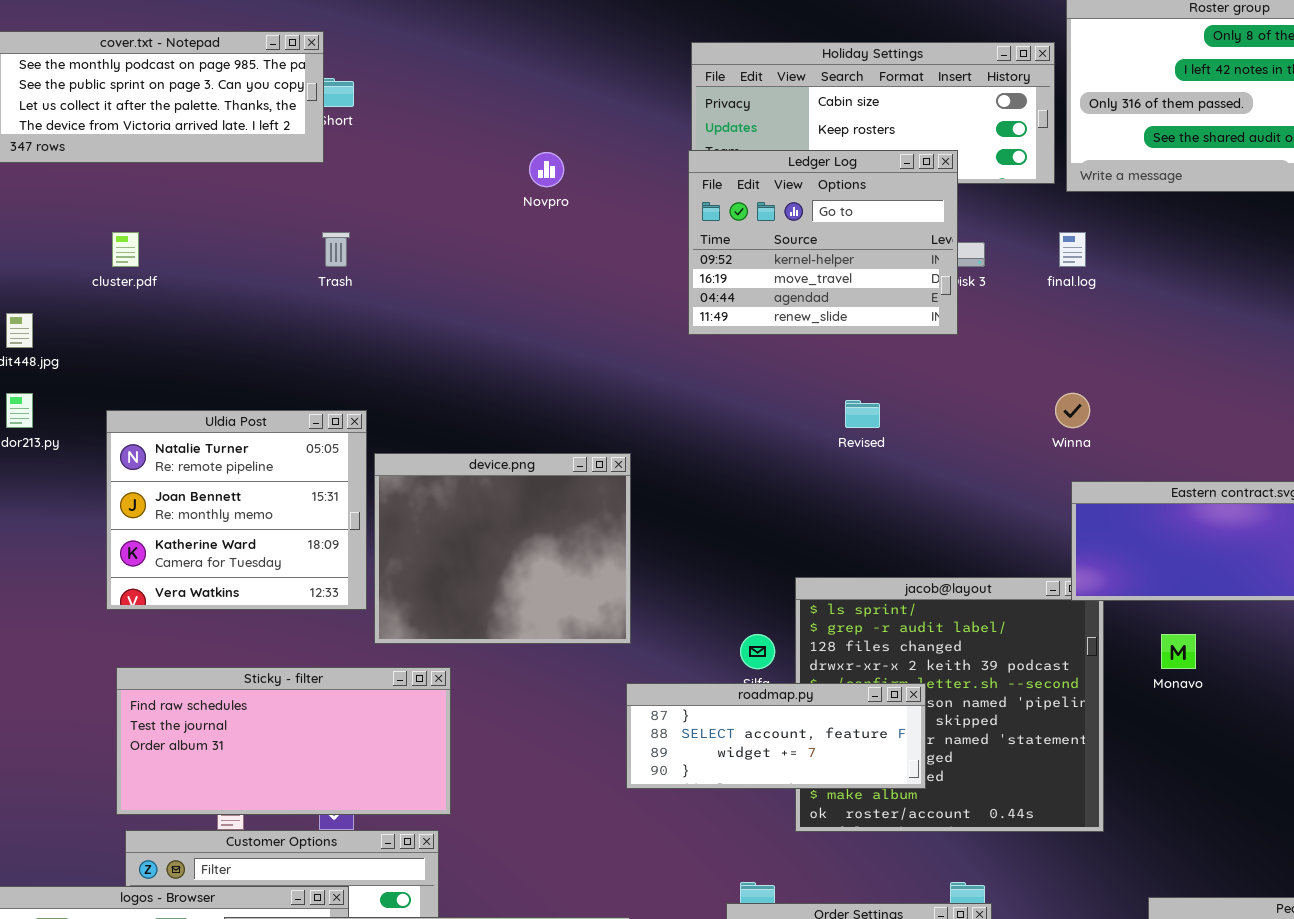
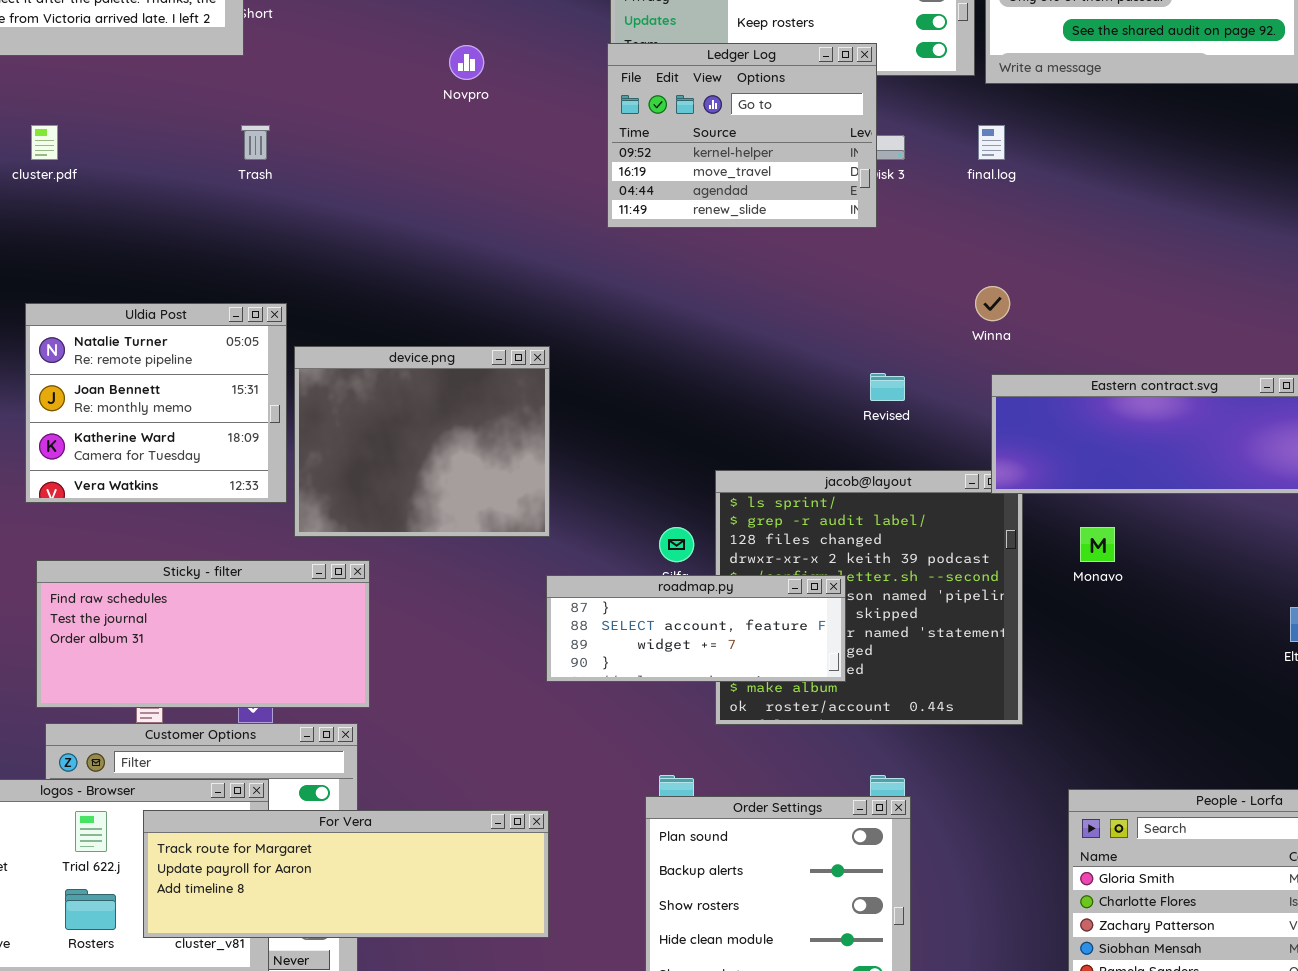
Revised: [845,400,880,428] -> [870,373,905,401], moved

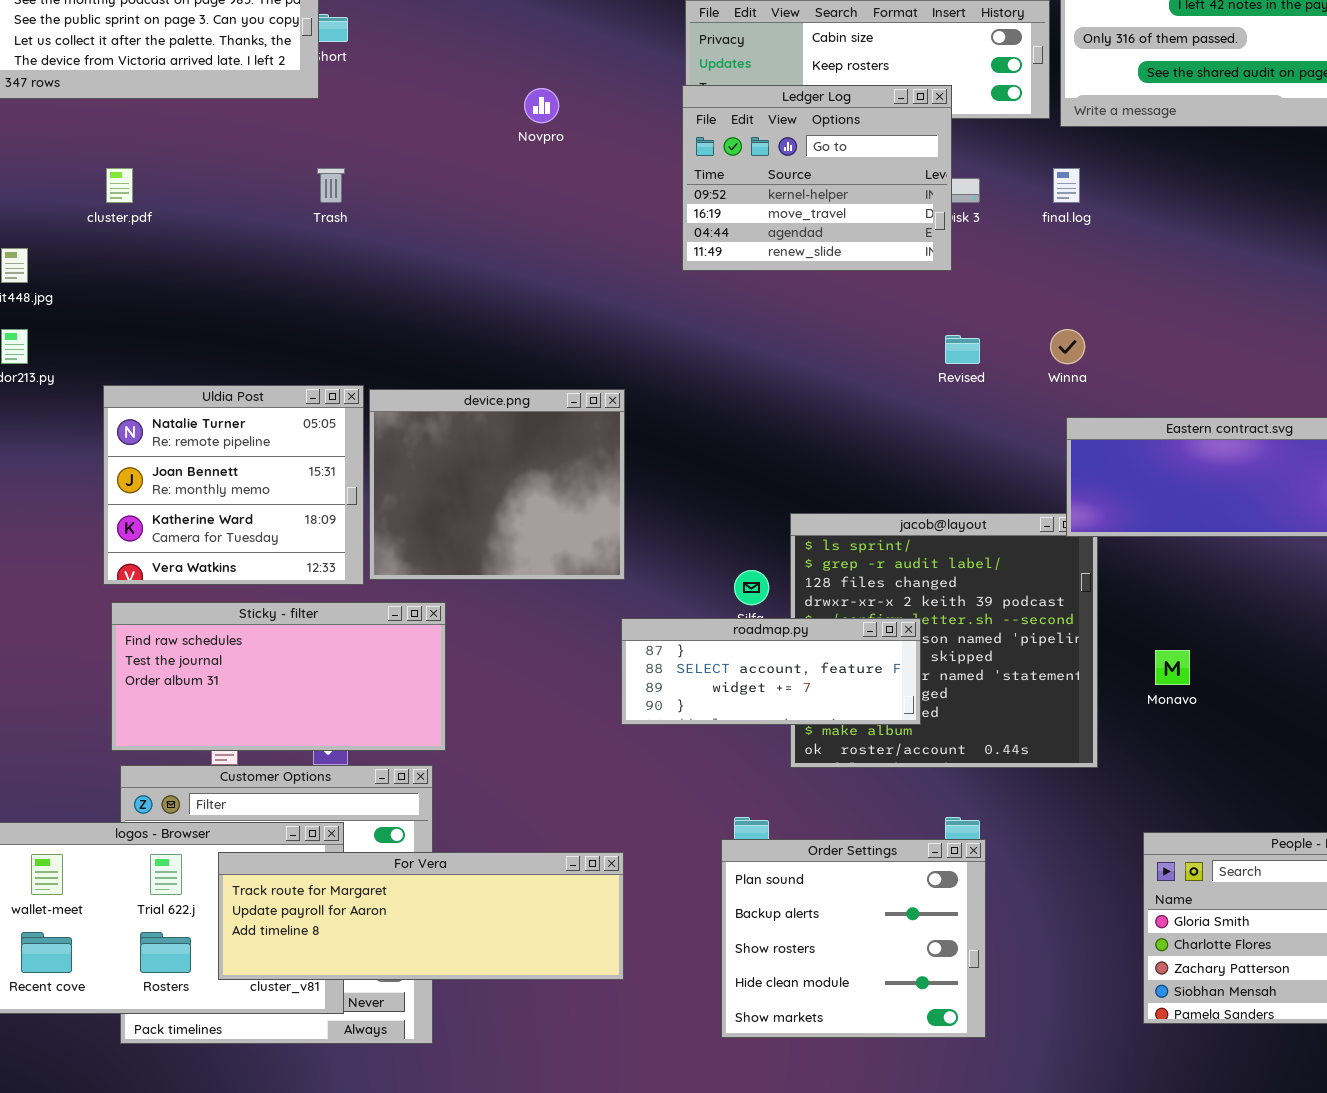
Uldia Post: [25,303,287,503] -> [103,385,364,585], moved
Revised: [870,373,905,401] -> [945,335,980,364], moved
Monavo: [1080,527,1115,562] -> [1155,650,1190,685], moved

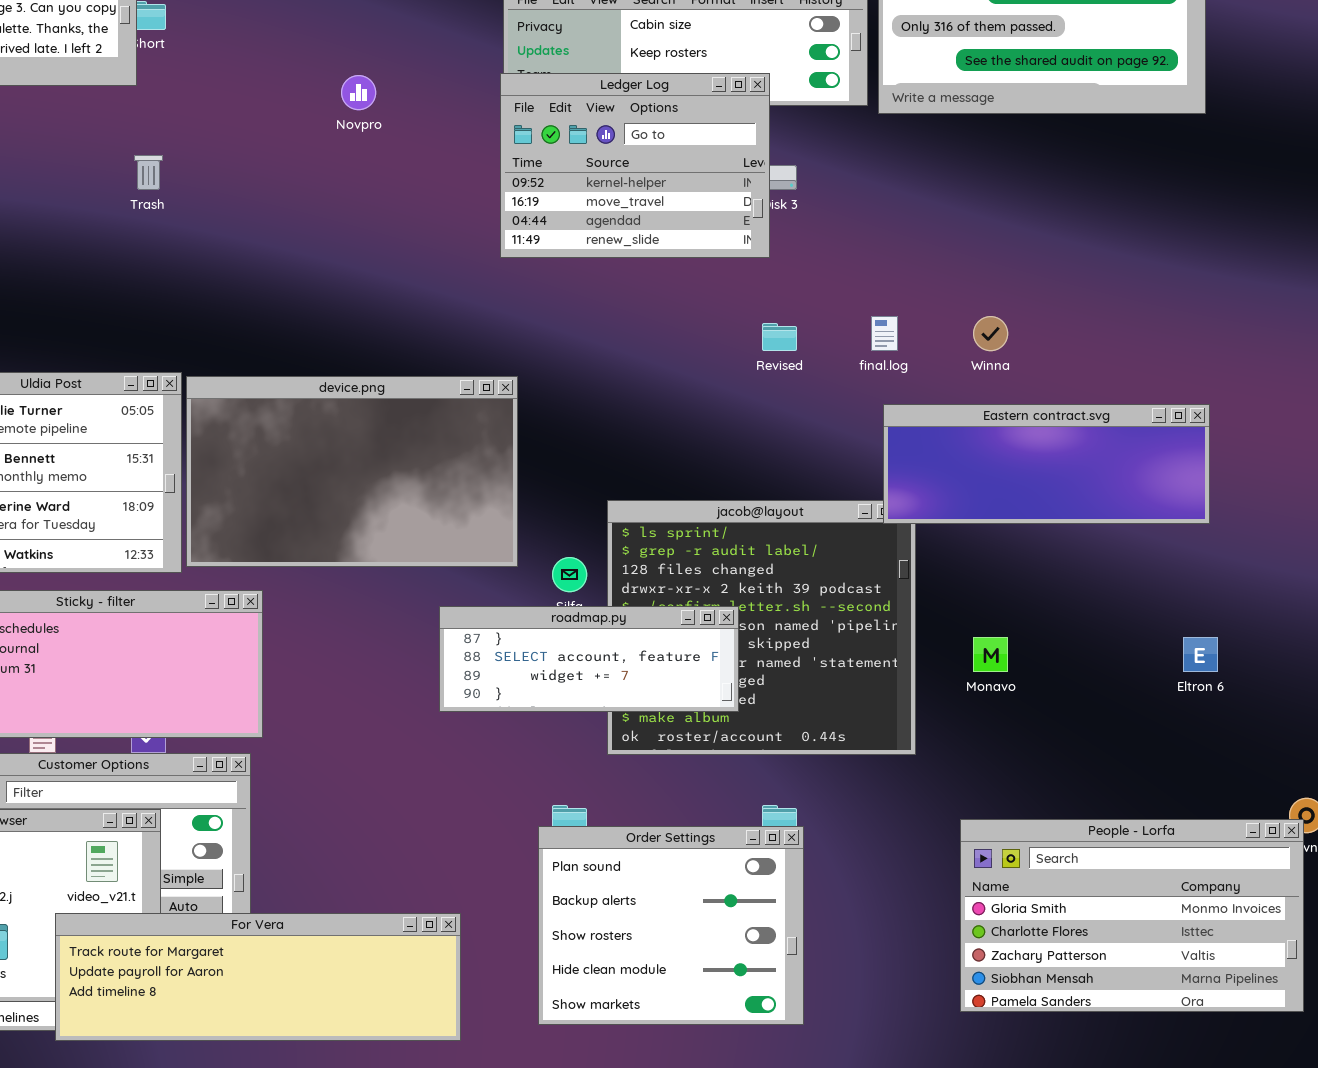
final.log: [1053,168,1080,203] -> [871,316,898,351], moved
Winna: [1050,329,1085,364] -> [973,316,1008,351], moved
device.png: [369,389,625,580] -> [186,376,518,567], resized
For Vera: [218,852,624,980] -> [55,913,461,1041], moved

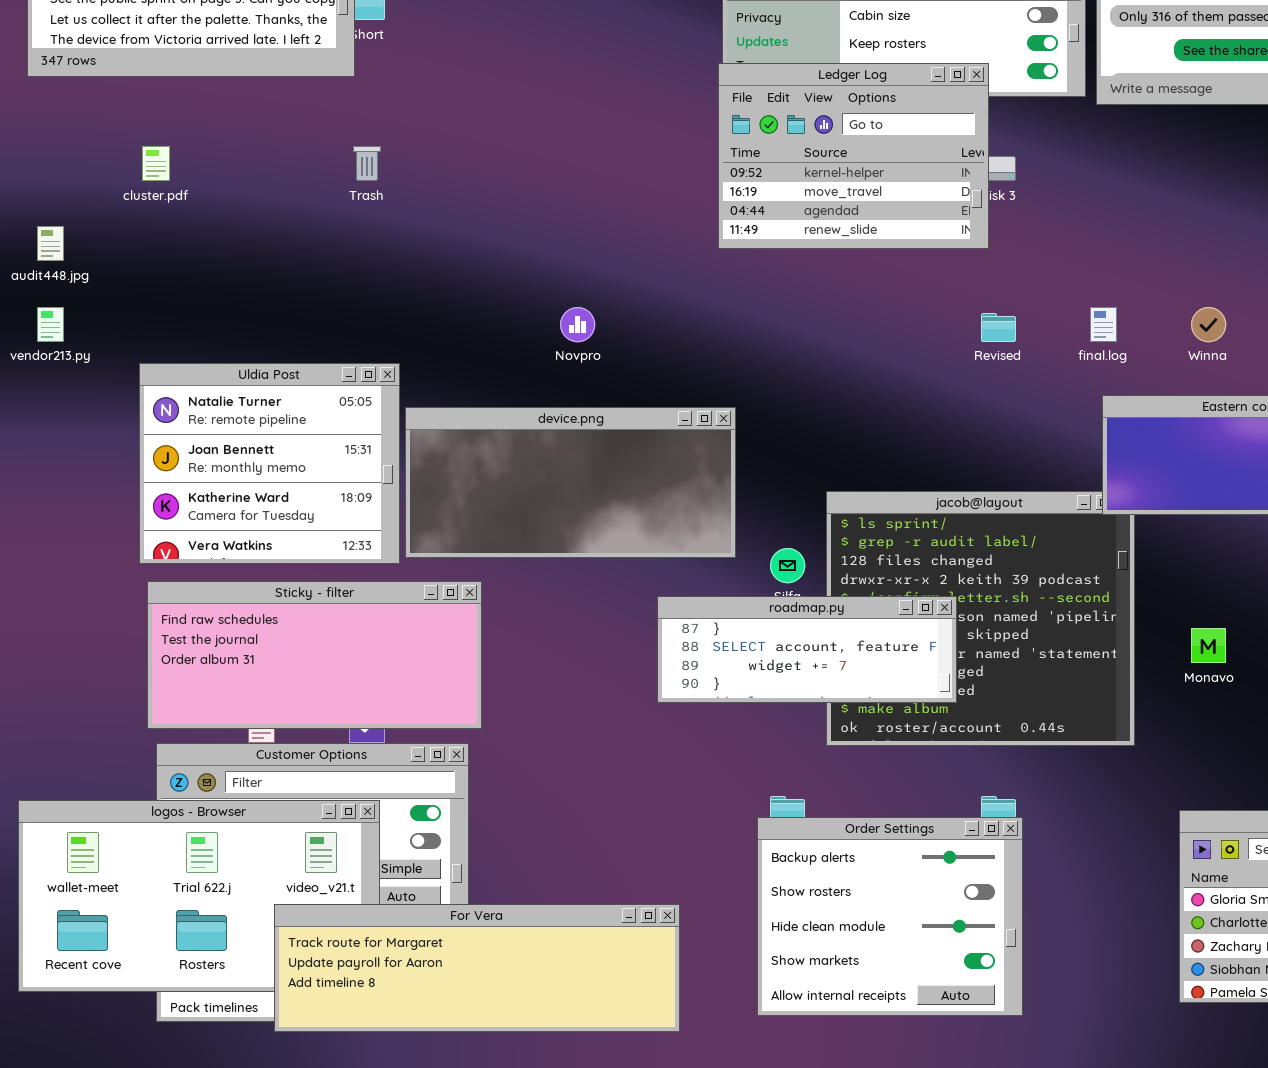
Novpro: [341,75,376,110] -> [560,307,595,342], moved
device.png: [186,376,518,567] -> [405,407,736,558], resized
Order Settings: [538,826,804,1025] -> [757,817,1023,1016], scrolled down 1 row

